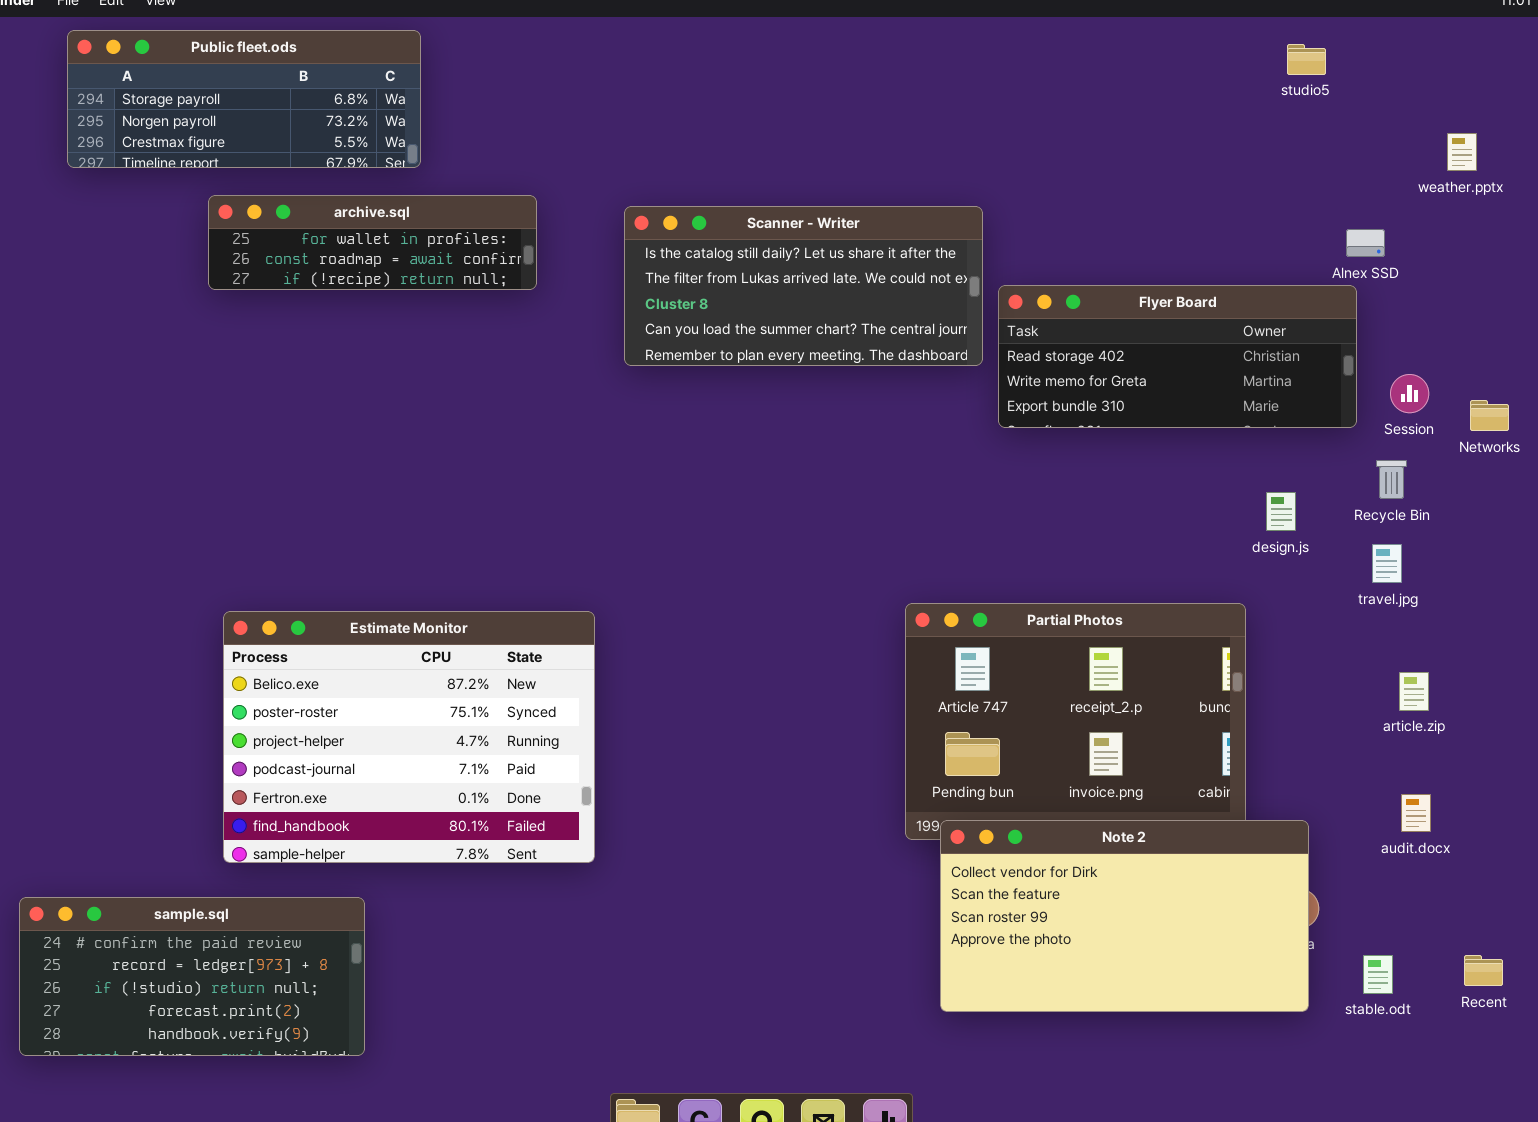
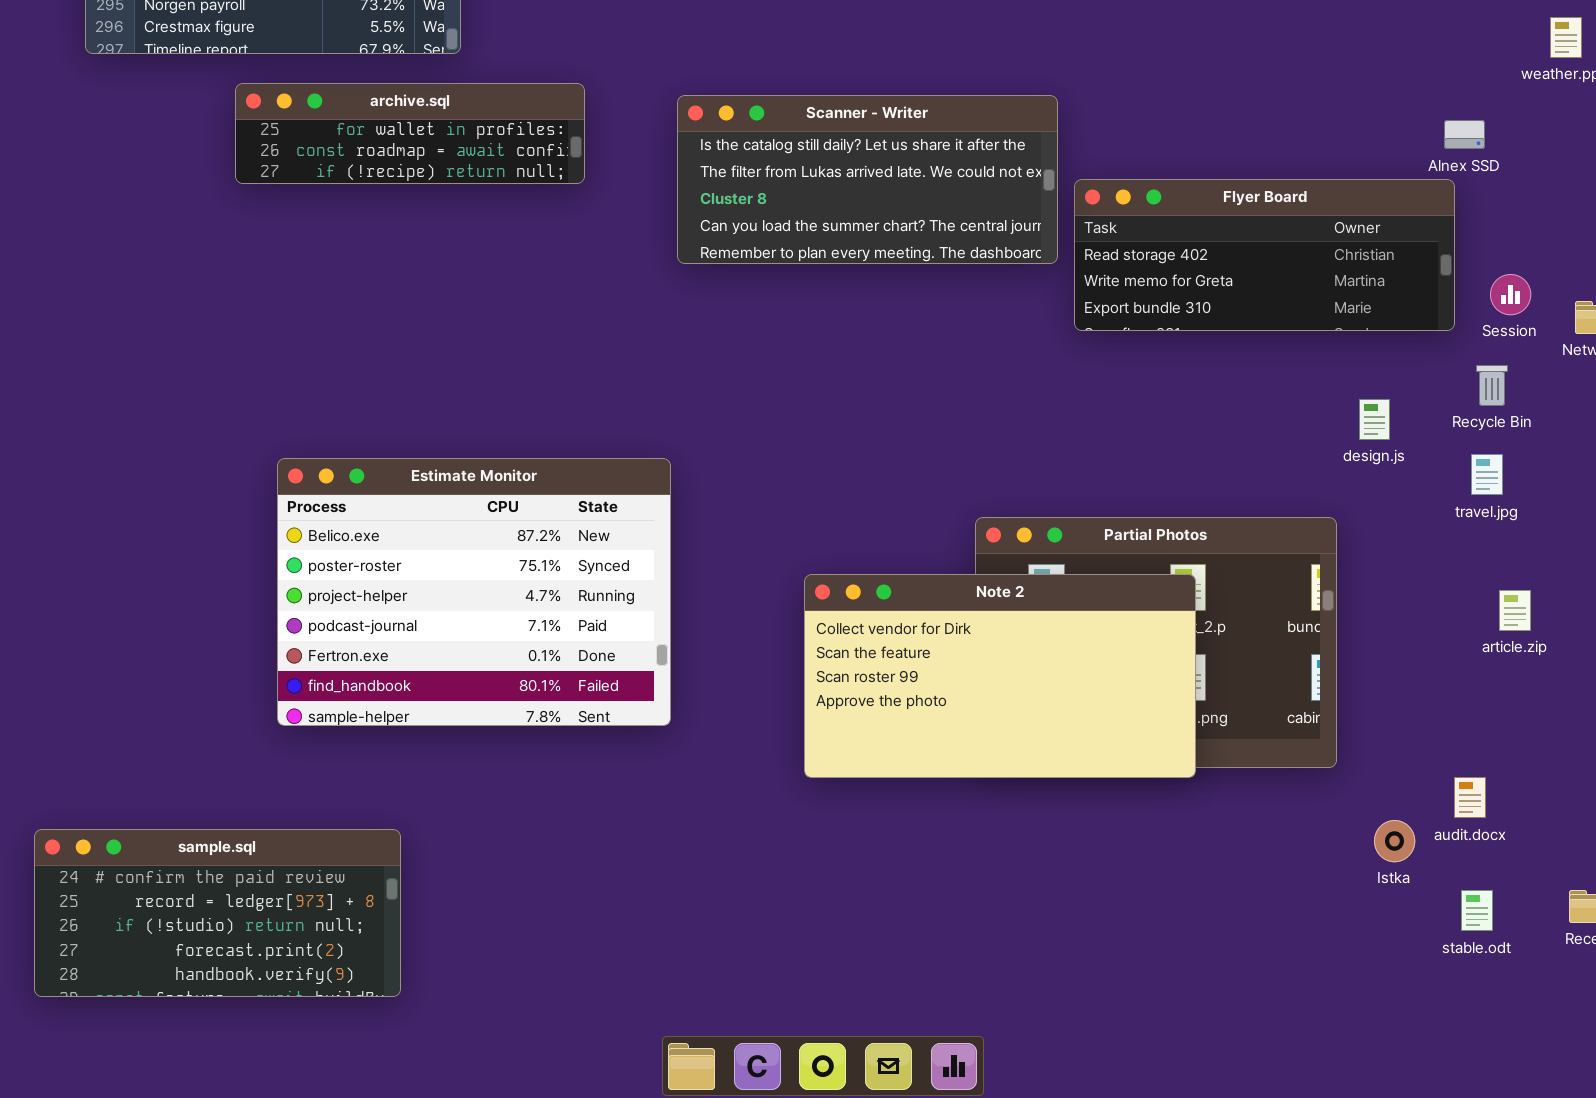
Estimate Monitor: [223,611,595,863] -> [277,458,671,726], moved
audit.docx: [1401,794,1431,832] -> [1454,777,1486,818], moved
Note 2: [940,820,1309,1012] -> [804,574,1196,778], moved

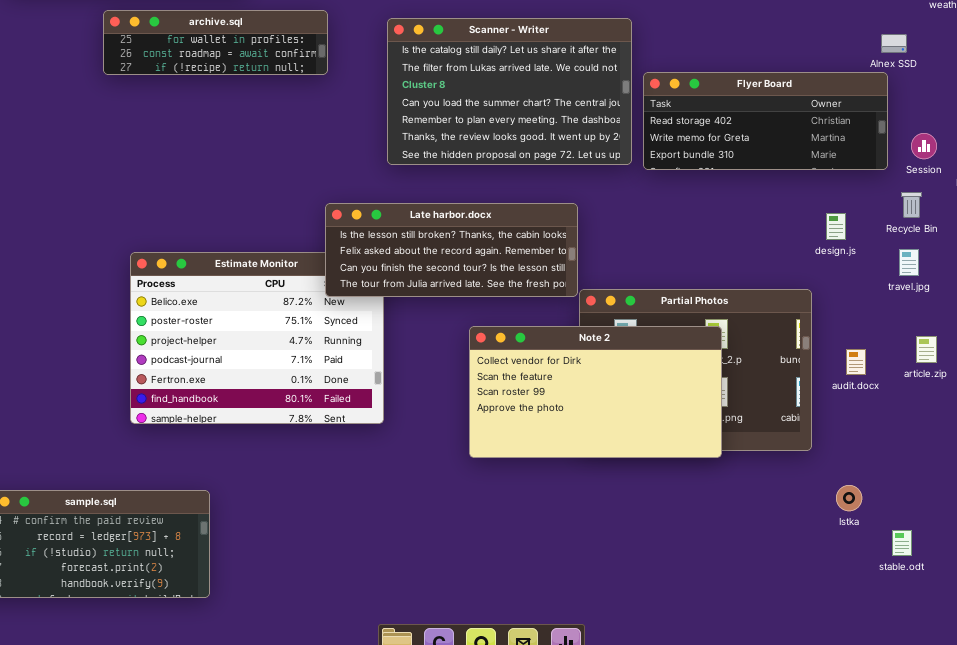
Scanner - Writer: [677,95,1058,264] -> [387,18,632,165], resized
Late harbor.docx: none -> [325,203,578,297], opened
audit.docx: [1454,777,1486,818] -> [846,349,866,375], moved

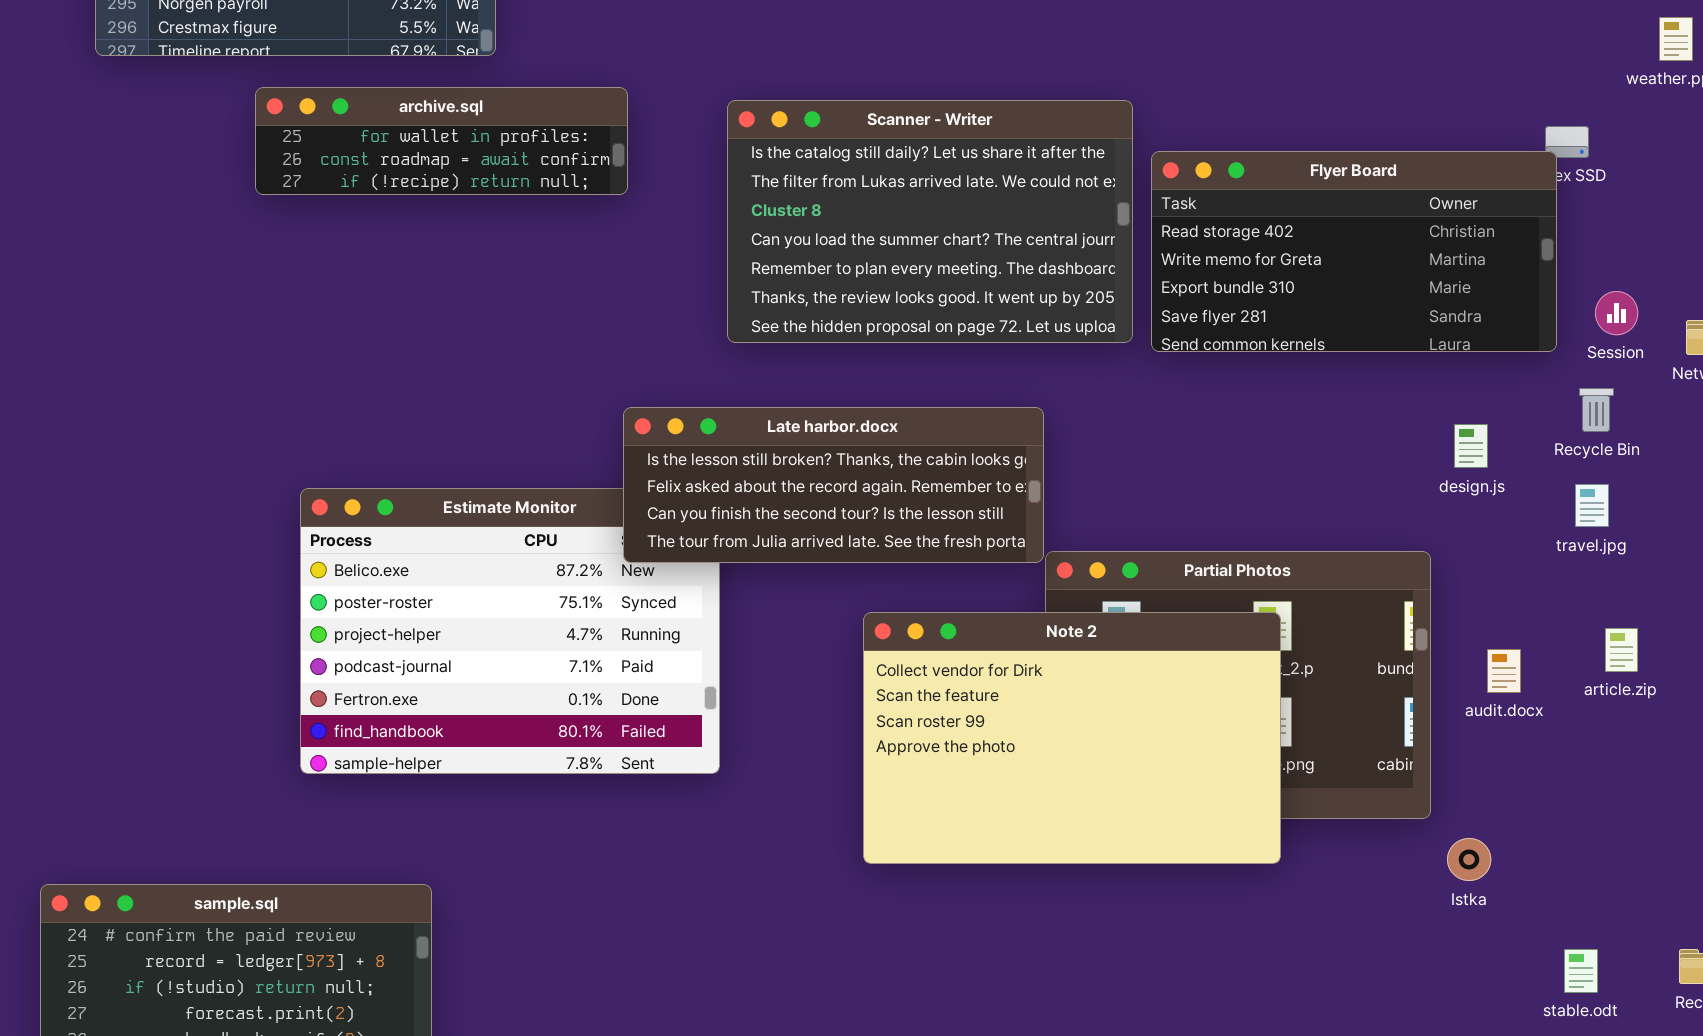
Flyer Board: [643,72,888,170] -> [1151,151,1557,352], resized
Note 2: [469,326,722,458] -> [863,612,1281,864], resized
Istka: [836,485,862,511] -> [1447,838,1491,881], moved

